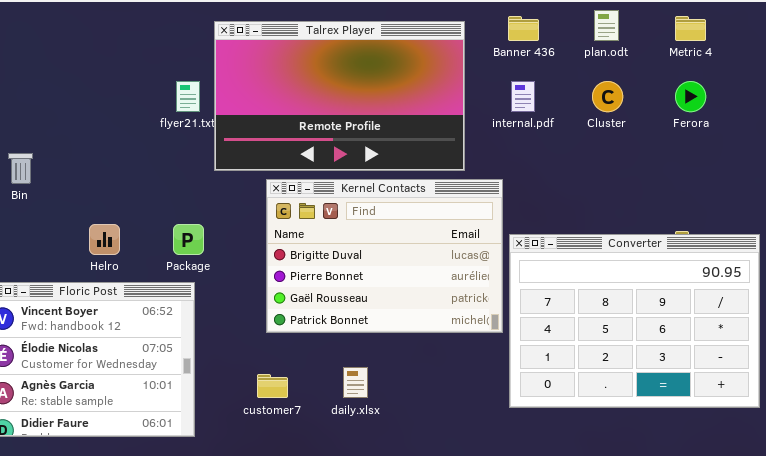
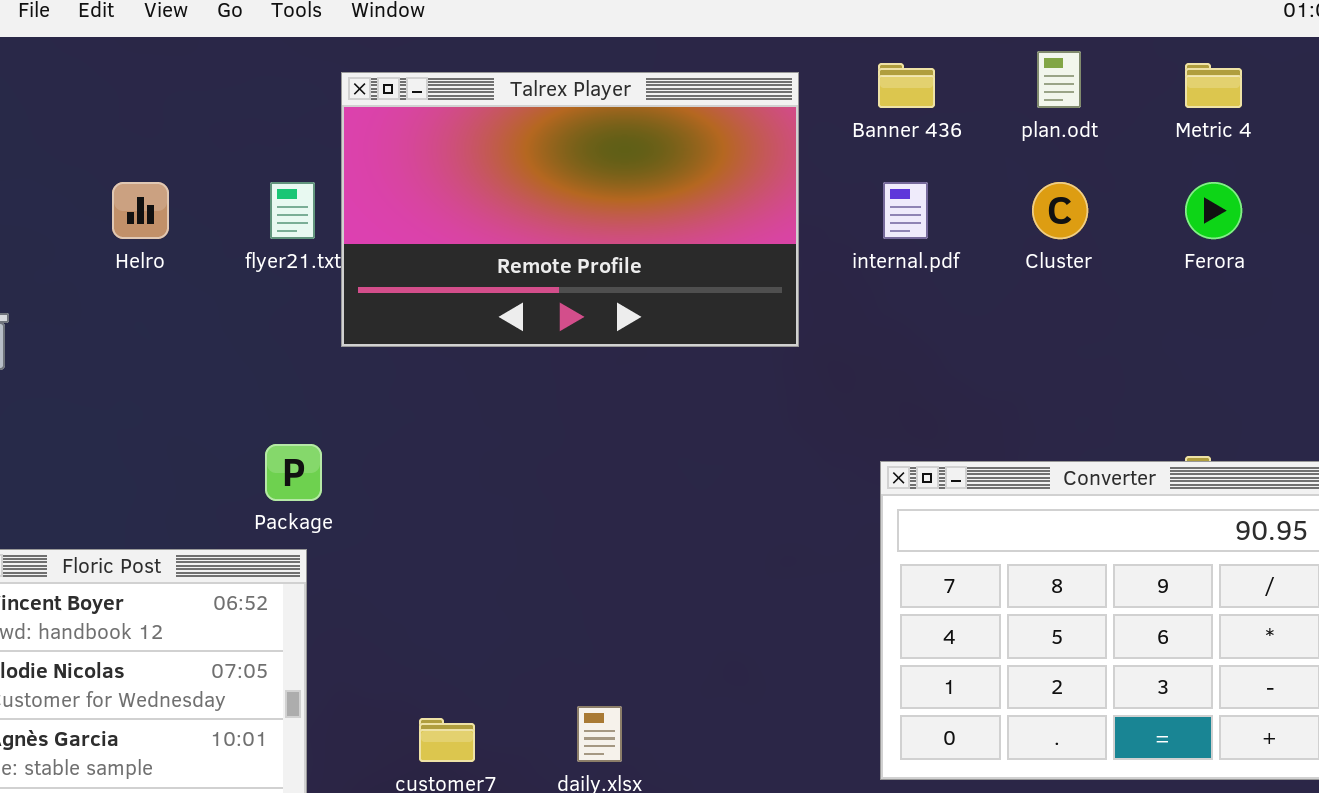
Kernel Contacts: [266,179,503,333] -> none, closed
Helro: [89,224,120,255] -> [112,182,169,239], moved

